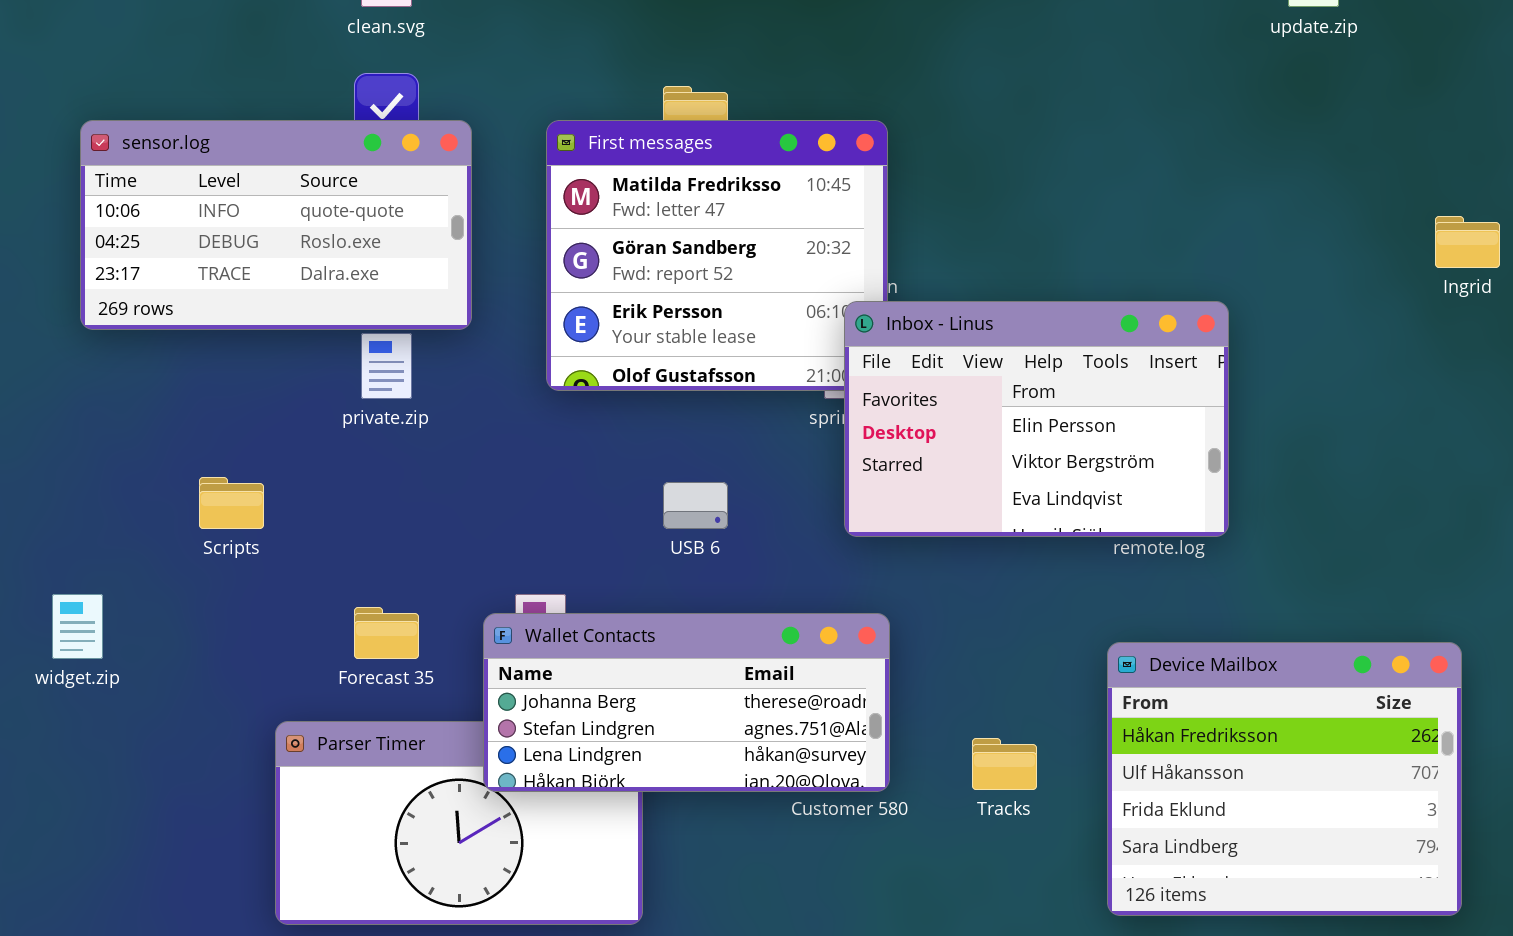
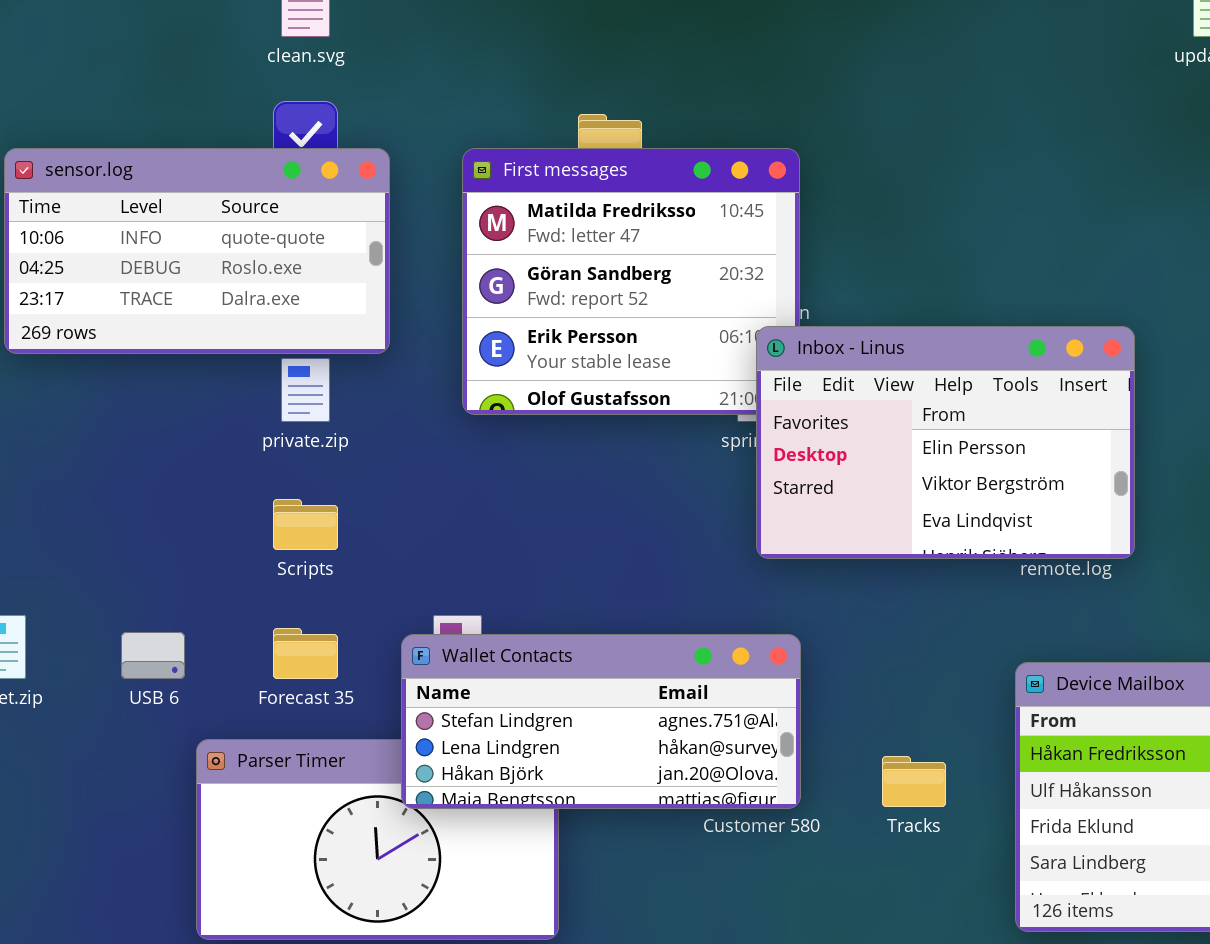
Scripts: [199,477,264,529] -> [273,499,338,550], moved
USB 6: [663,482,728,529] -> [121,632,185,679], moved
Wallet Contacts: [483,613,890,792] -> [401,634,801,809], scrolled down 1 row

